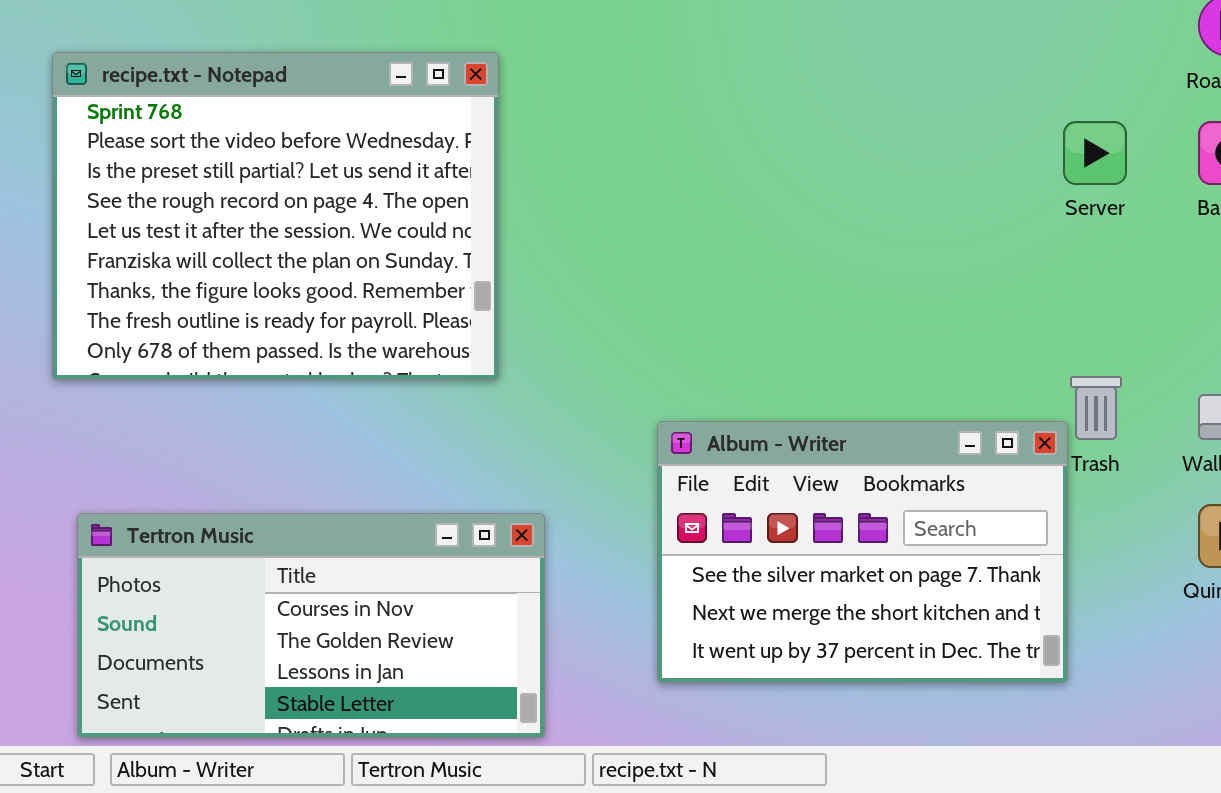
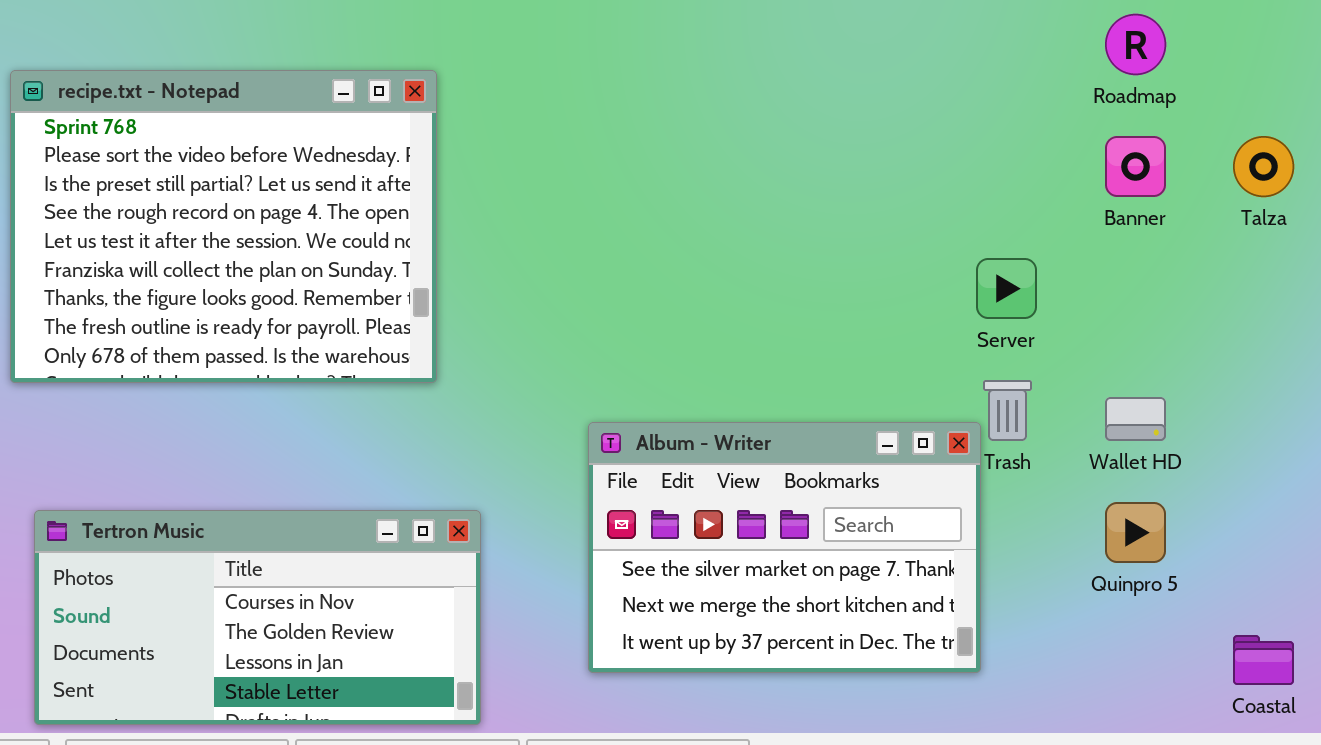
Server: [1063,121,1127,185] -> [976,258,1037,319], moved

